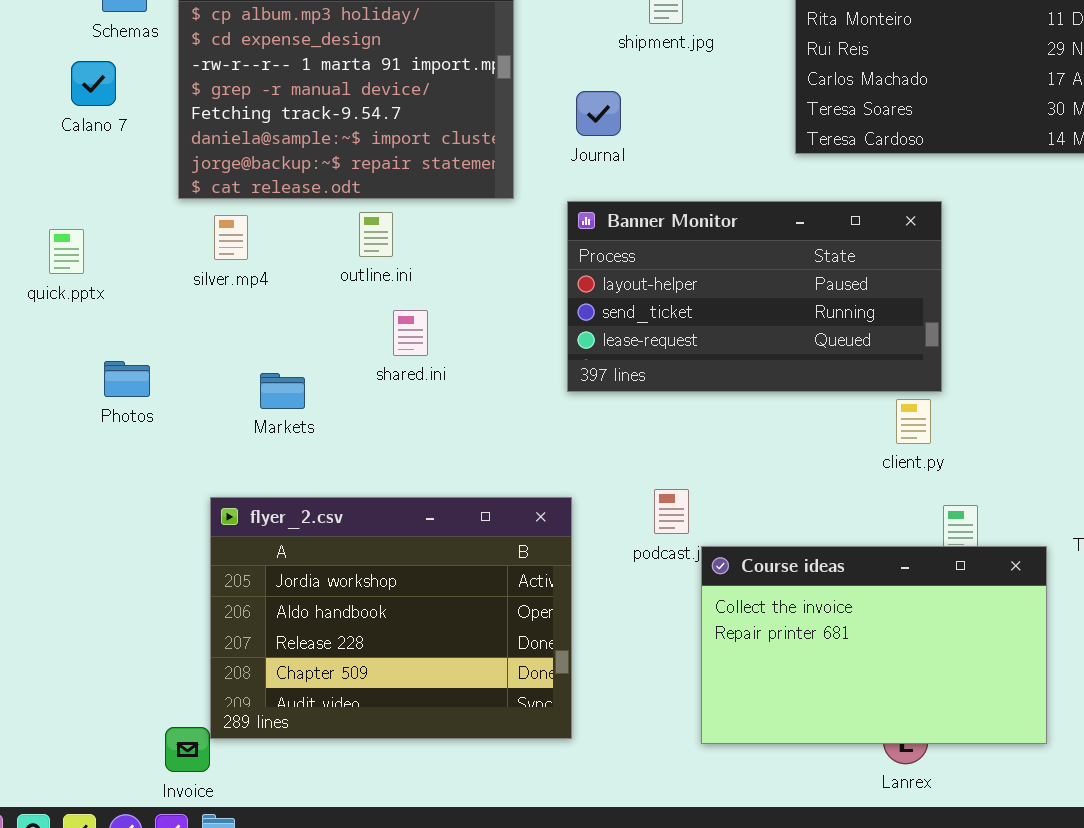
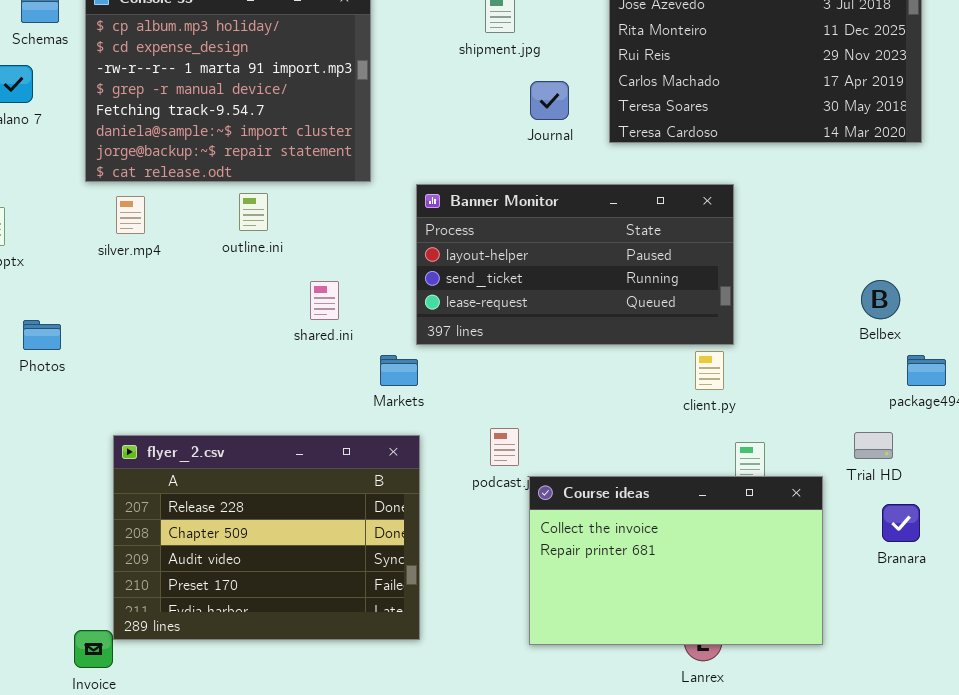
Journal: [576,91,621,136] -> [530,81,569,120], moved
shared.ini: [393,310,428,356] -> [310,281,339,320], moved
Markets: [260,373,305,409] -> [380,355,418,386], moved
flyer_2.csv: [210,497,572,739] -> [113,435,420,640], scrolled down 2 rows

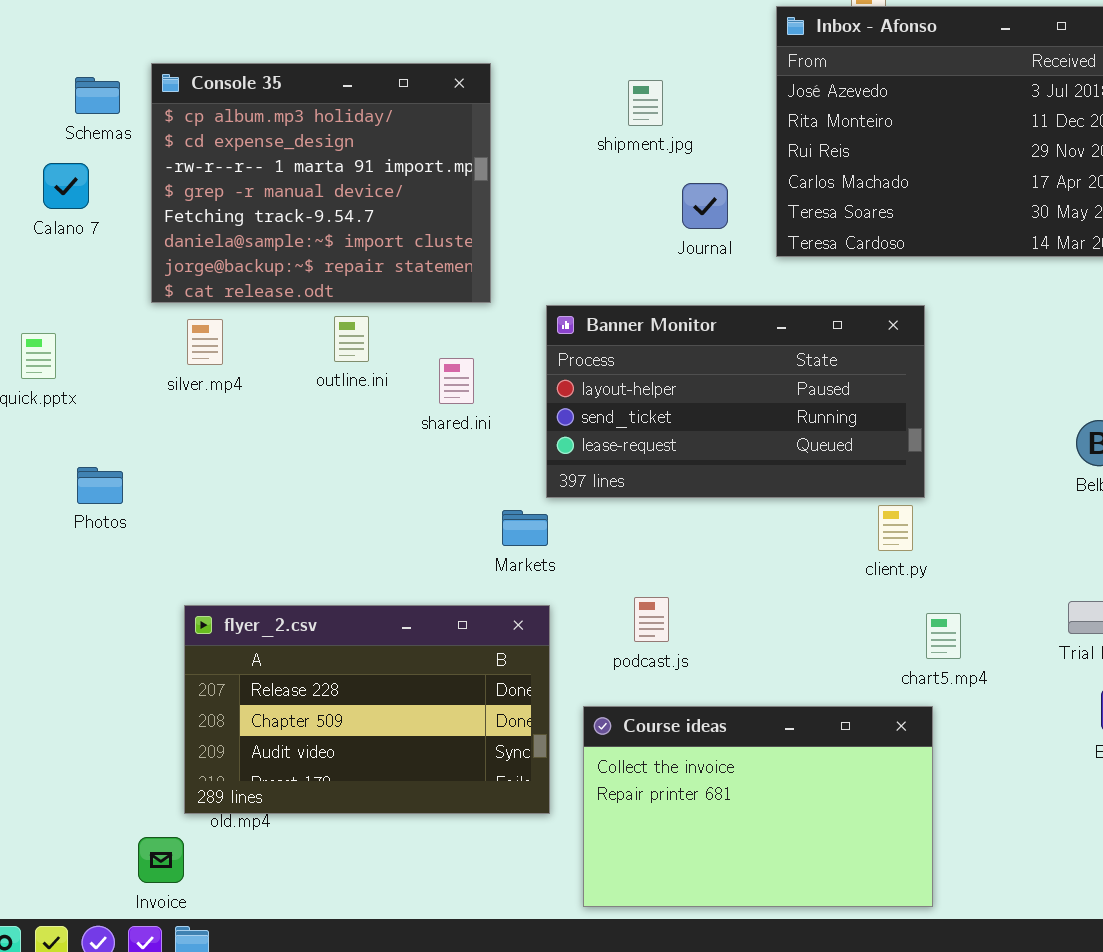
shared.ini: [310,281,339,320] -> [439,358,474,404], moved
flyer_2.csv: [113,435,420,640] -> [184,605,550,814], resized
Course ideas: [529,476,823,645] -> [583,706,933,907], moved

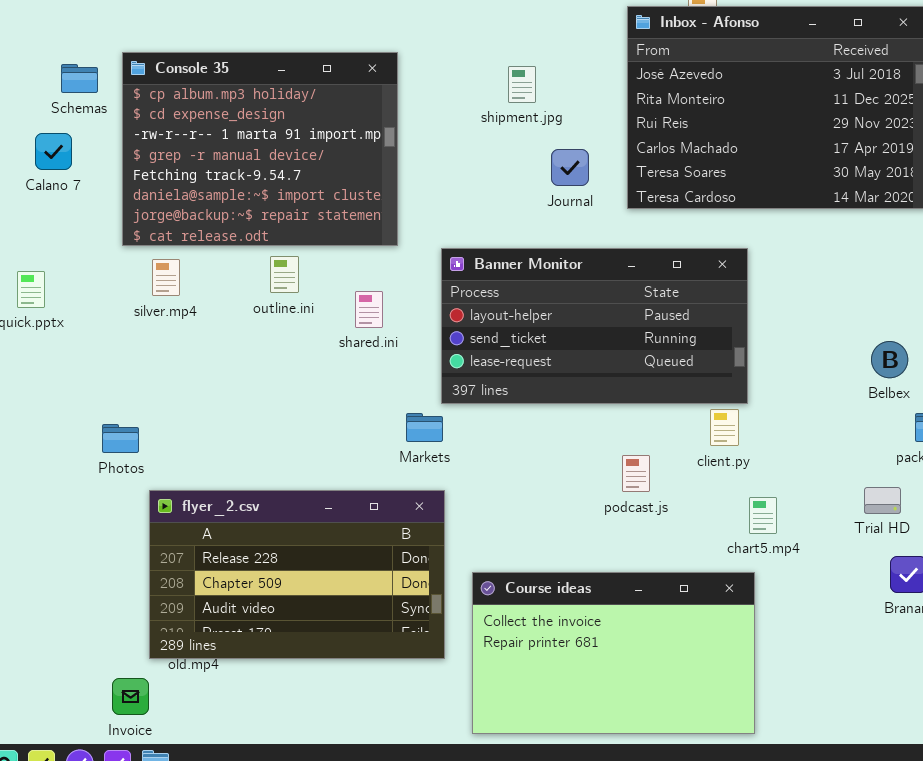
Photos: [77,467,123,504] -> [102,424,139,453], moved
podcast.js: [634,597,669,642] -> [622,455,650,492], moved

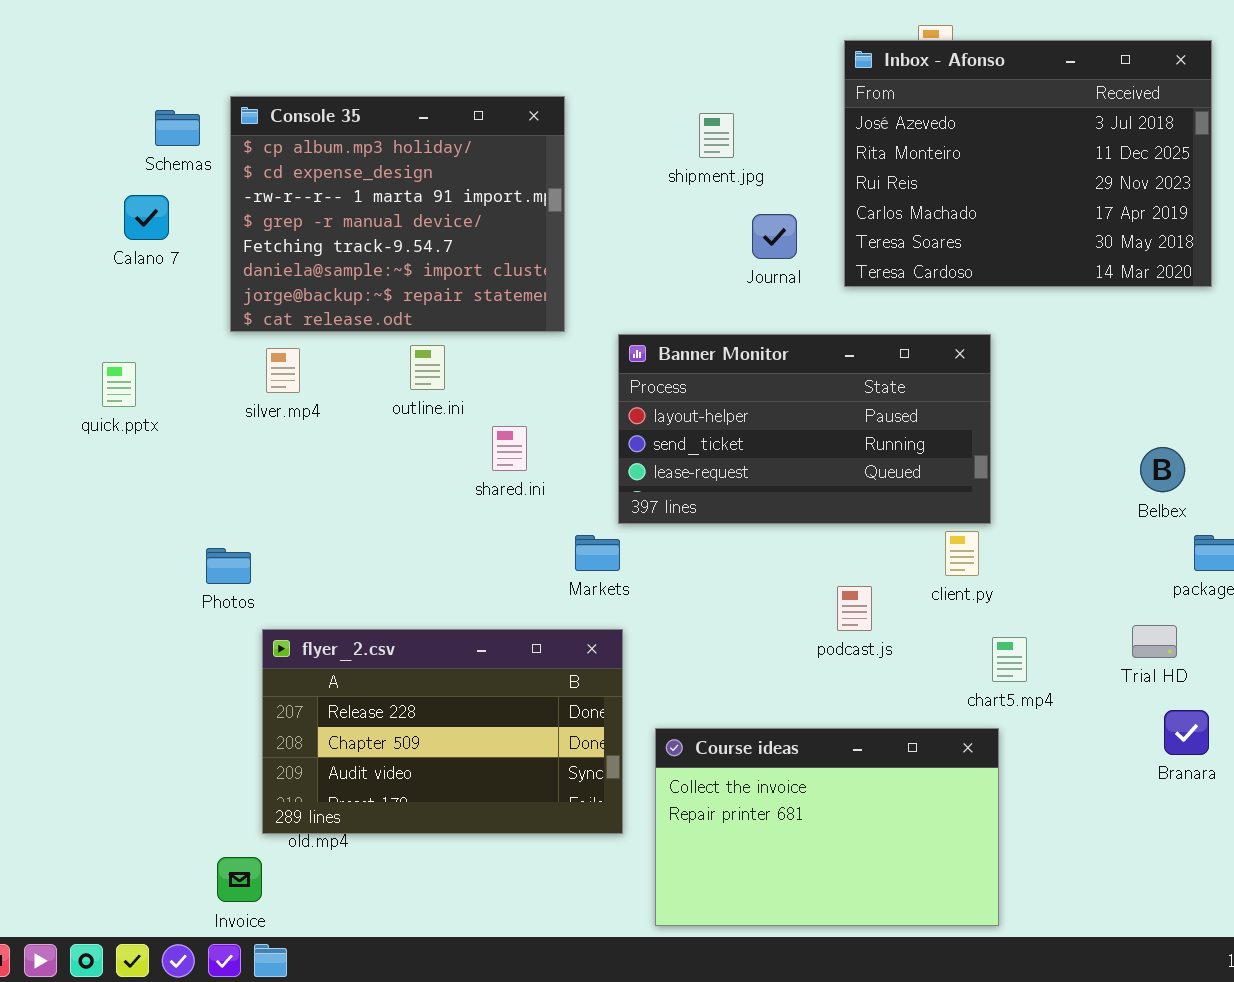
shared.ini: [355,291,383,328] -> [492,426,527,471], moved

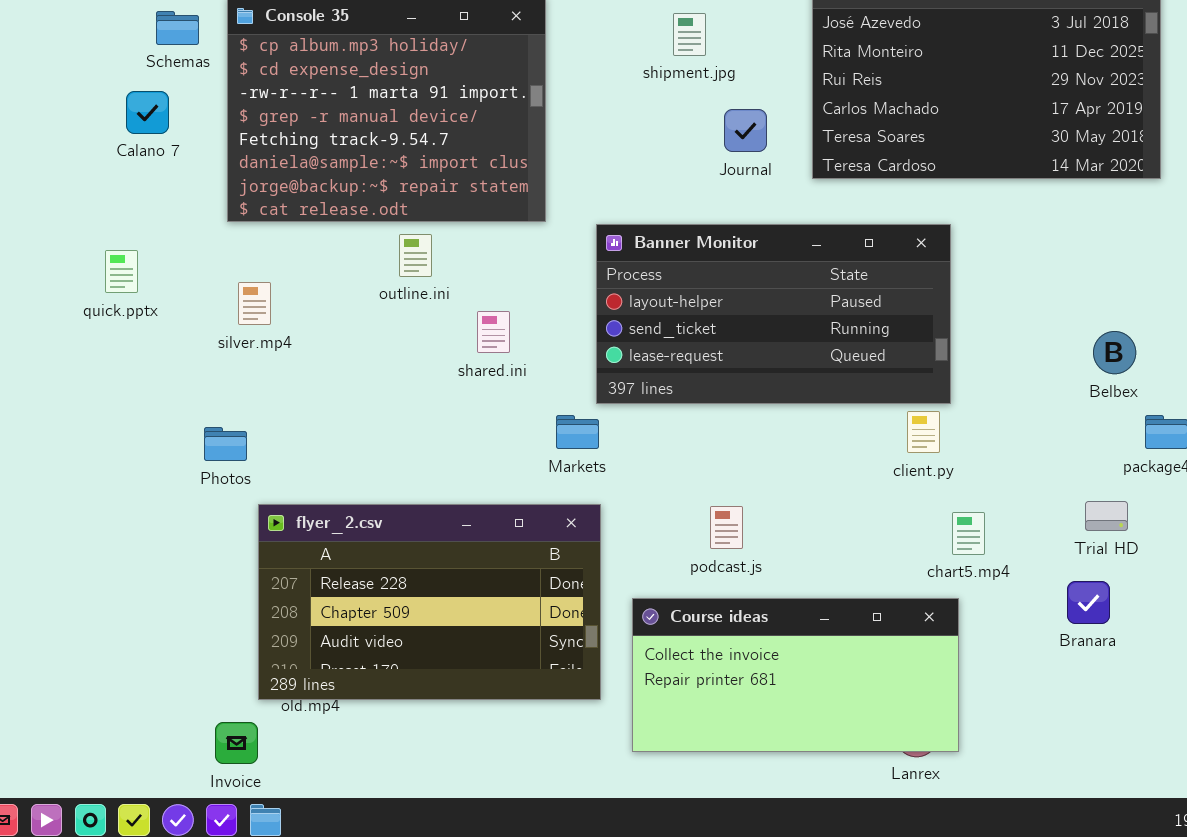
silver.mp4: [266,348,300,393] -> [238,282,271,325], moved
podcast.js: [837,586,872,631] -> [710,506,743,549], moved
Branara: [1164,710,1209,755] -> [1067,581,1110,624], moved
Course ideas: [655,728,999,926] -> [632,598,959,752], resized

